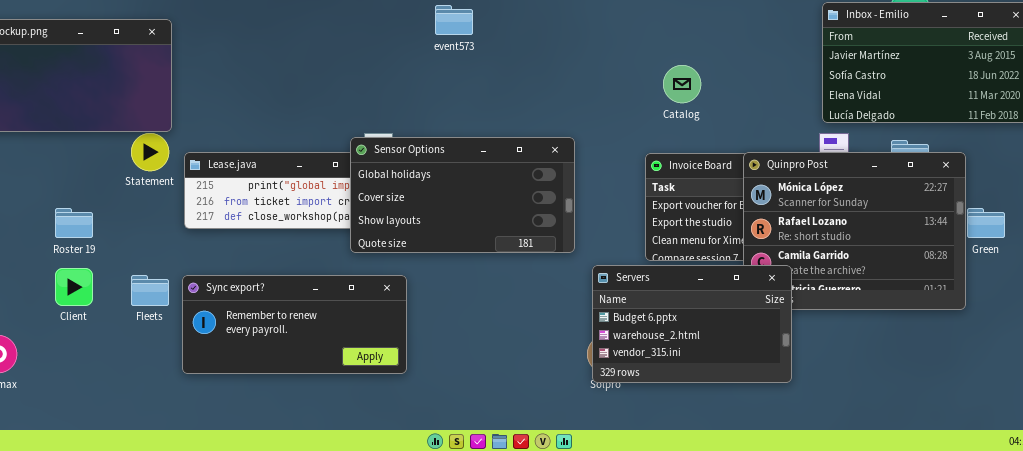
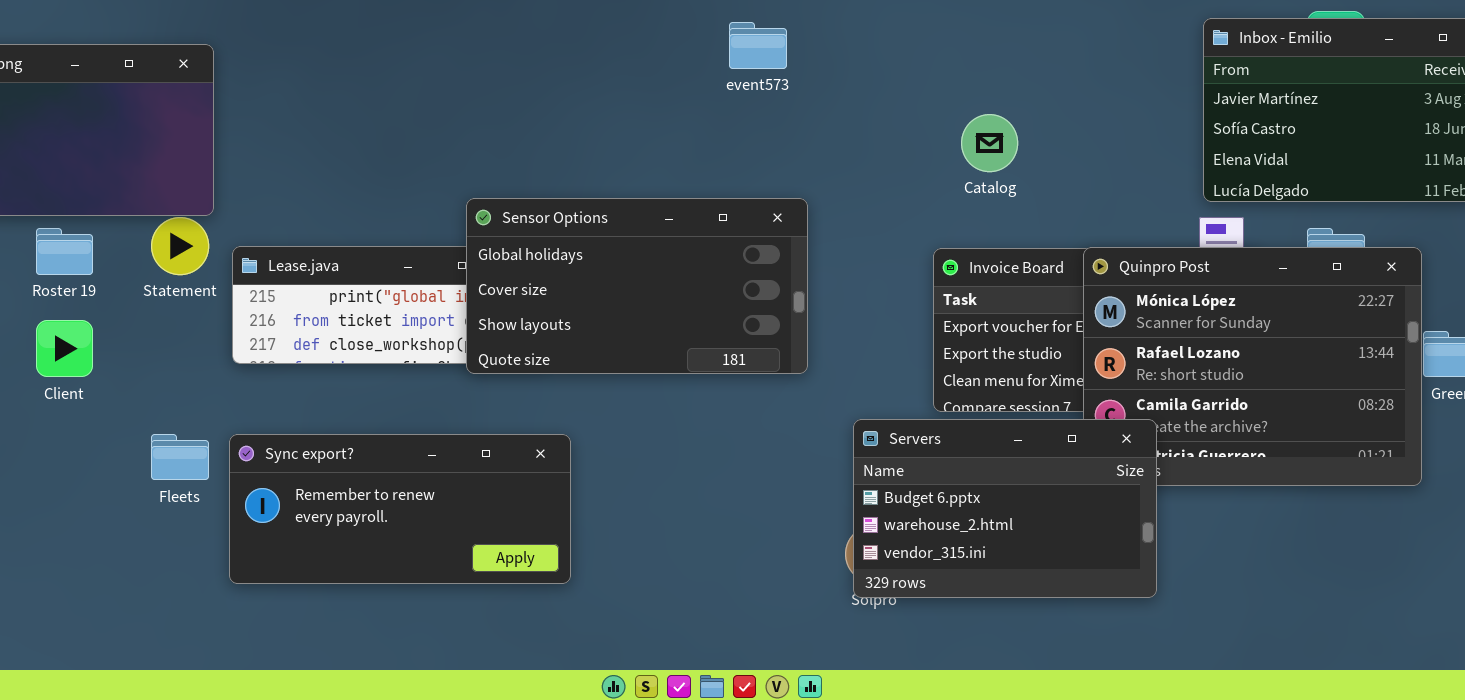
event573: [435,5,473,35] -> [729,22,787,69], moved
Sensor Options: [350,137,575,253] -> [466,198,808,374], moved
Roster 19: [55,208,93,238] -> [36,228,93,275], moved
Client: [55,268,93,306] -> [36,320,93,377], moved

